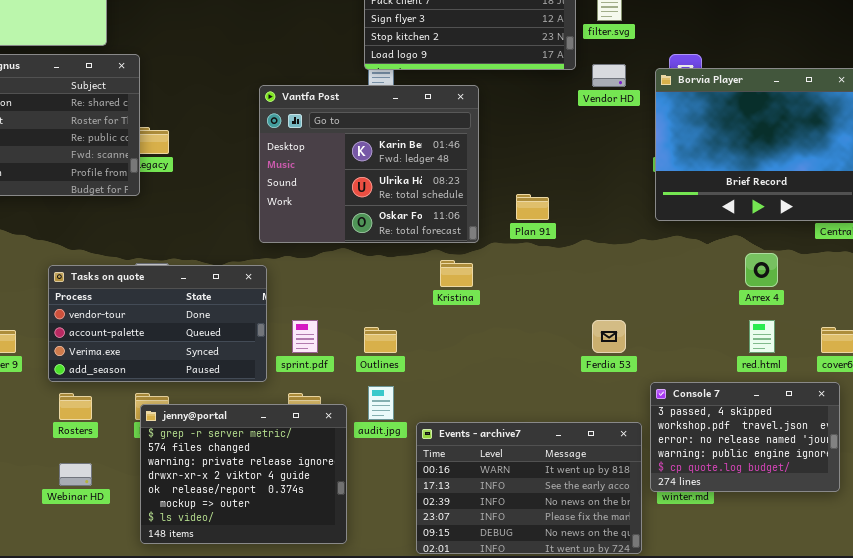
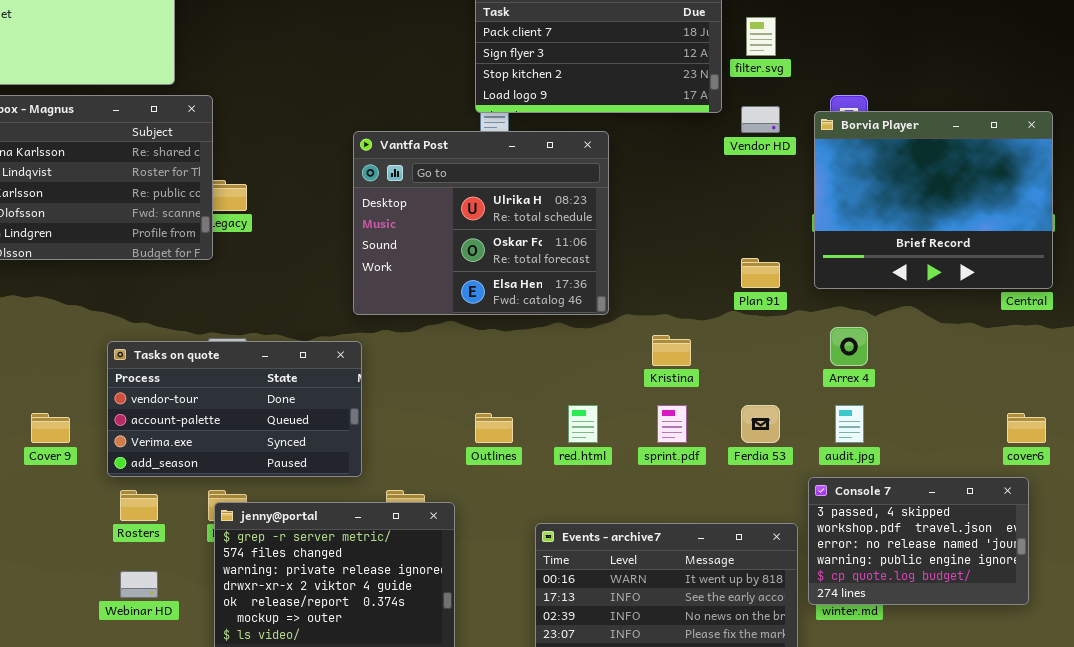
Vantfa Post: [259,85,479,243] -> [353,131,609,315], scrolled down 1 row
Plan 91: [516,194,549,220] -> [741,258,780,288], moved
Arrex 4: [745,253,778,287] -> [830,327,868,366], moved
Kristina: [440,260,473,287] -> [652,335,691,366], moved
sprint.pdf: [292,320,318,353] -> [657,405,687,443], moved
red.html: [749,320,775,353] -> [568,405,598,443], moved
audit.jpg: [368,386,394,420] -> [835,405,864,443], moved

